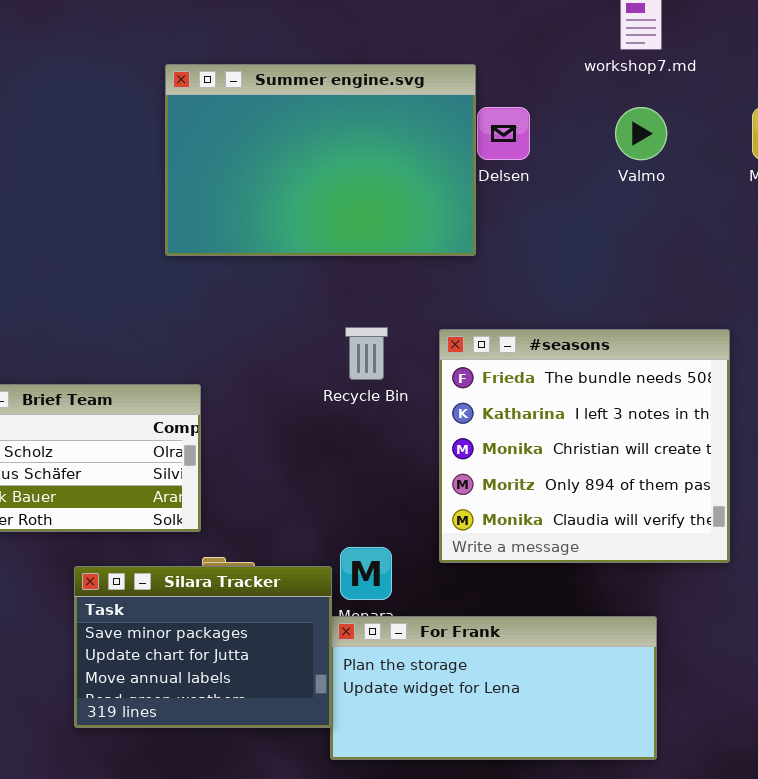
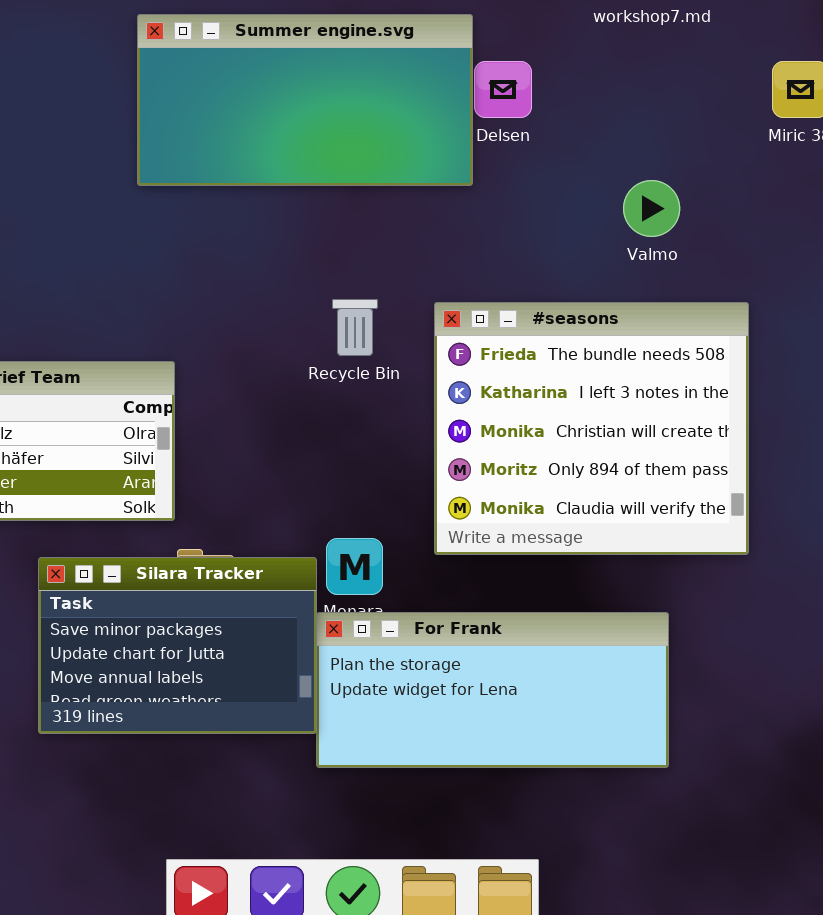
Summer engine.svg: [165,64,476,256] -> [137,14,473,186], resized
Valmo: [615,107,667,160] -> [623,180,680,237], moved

